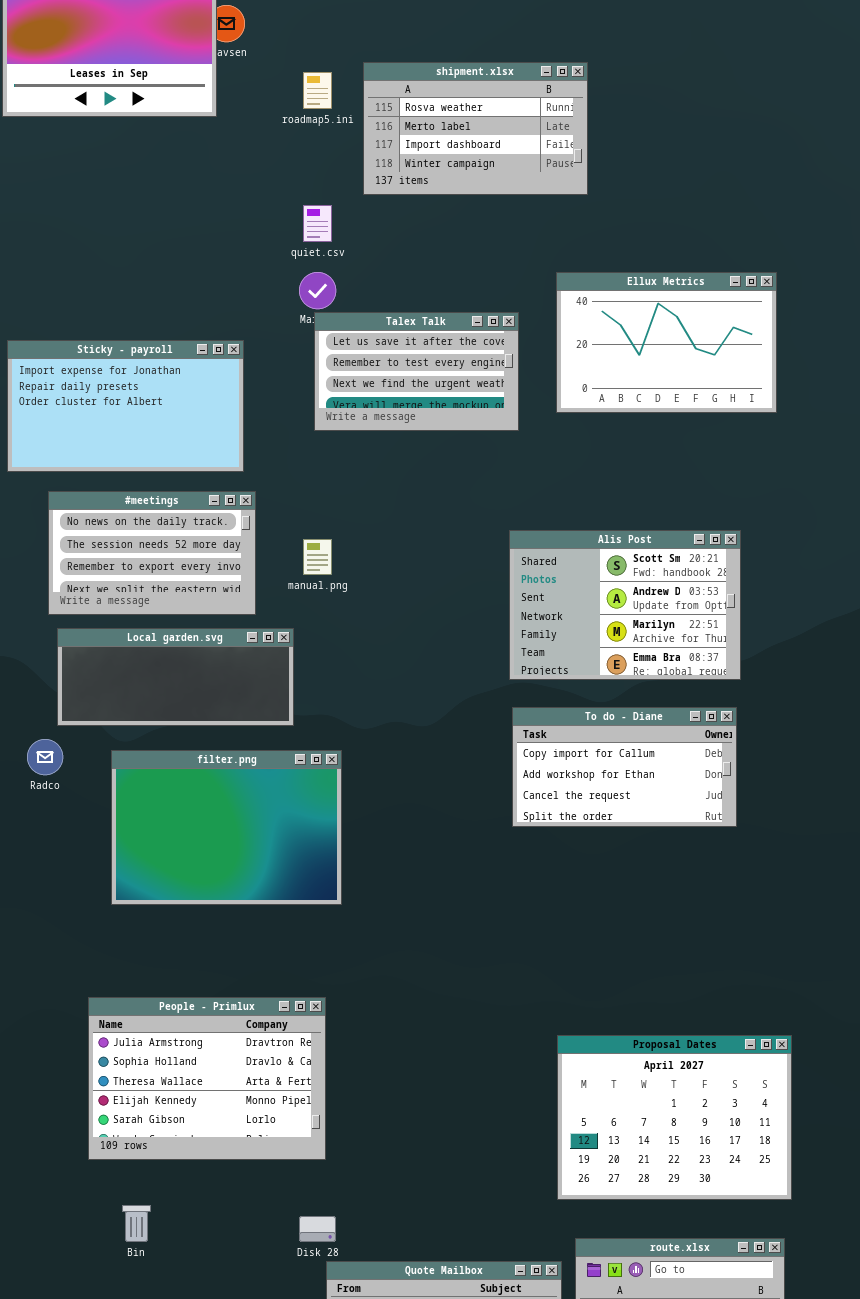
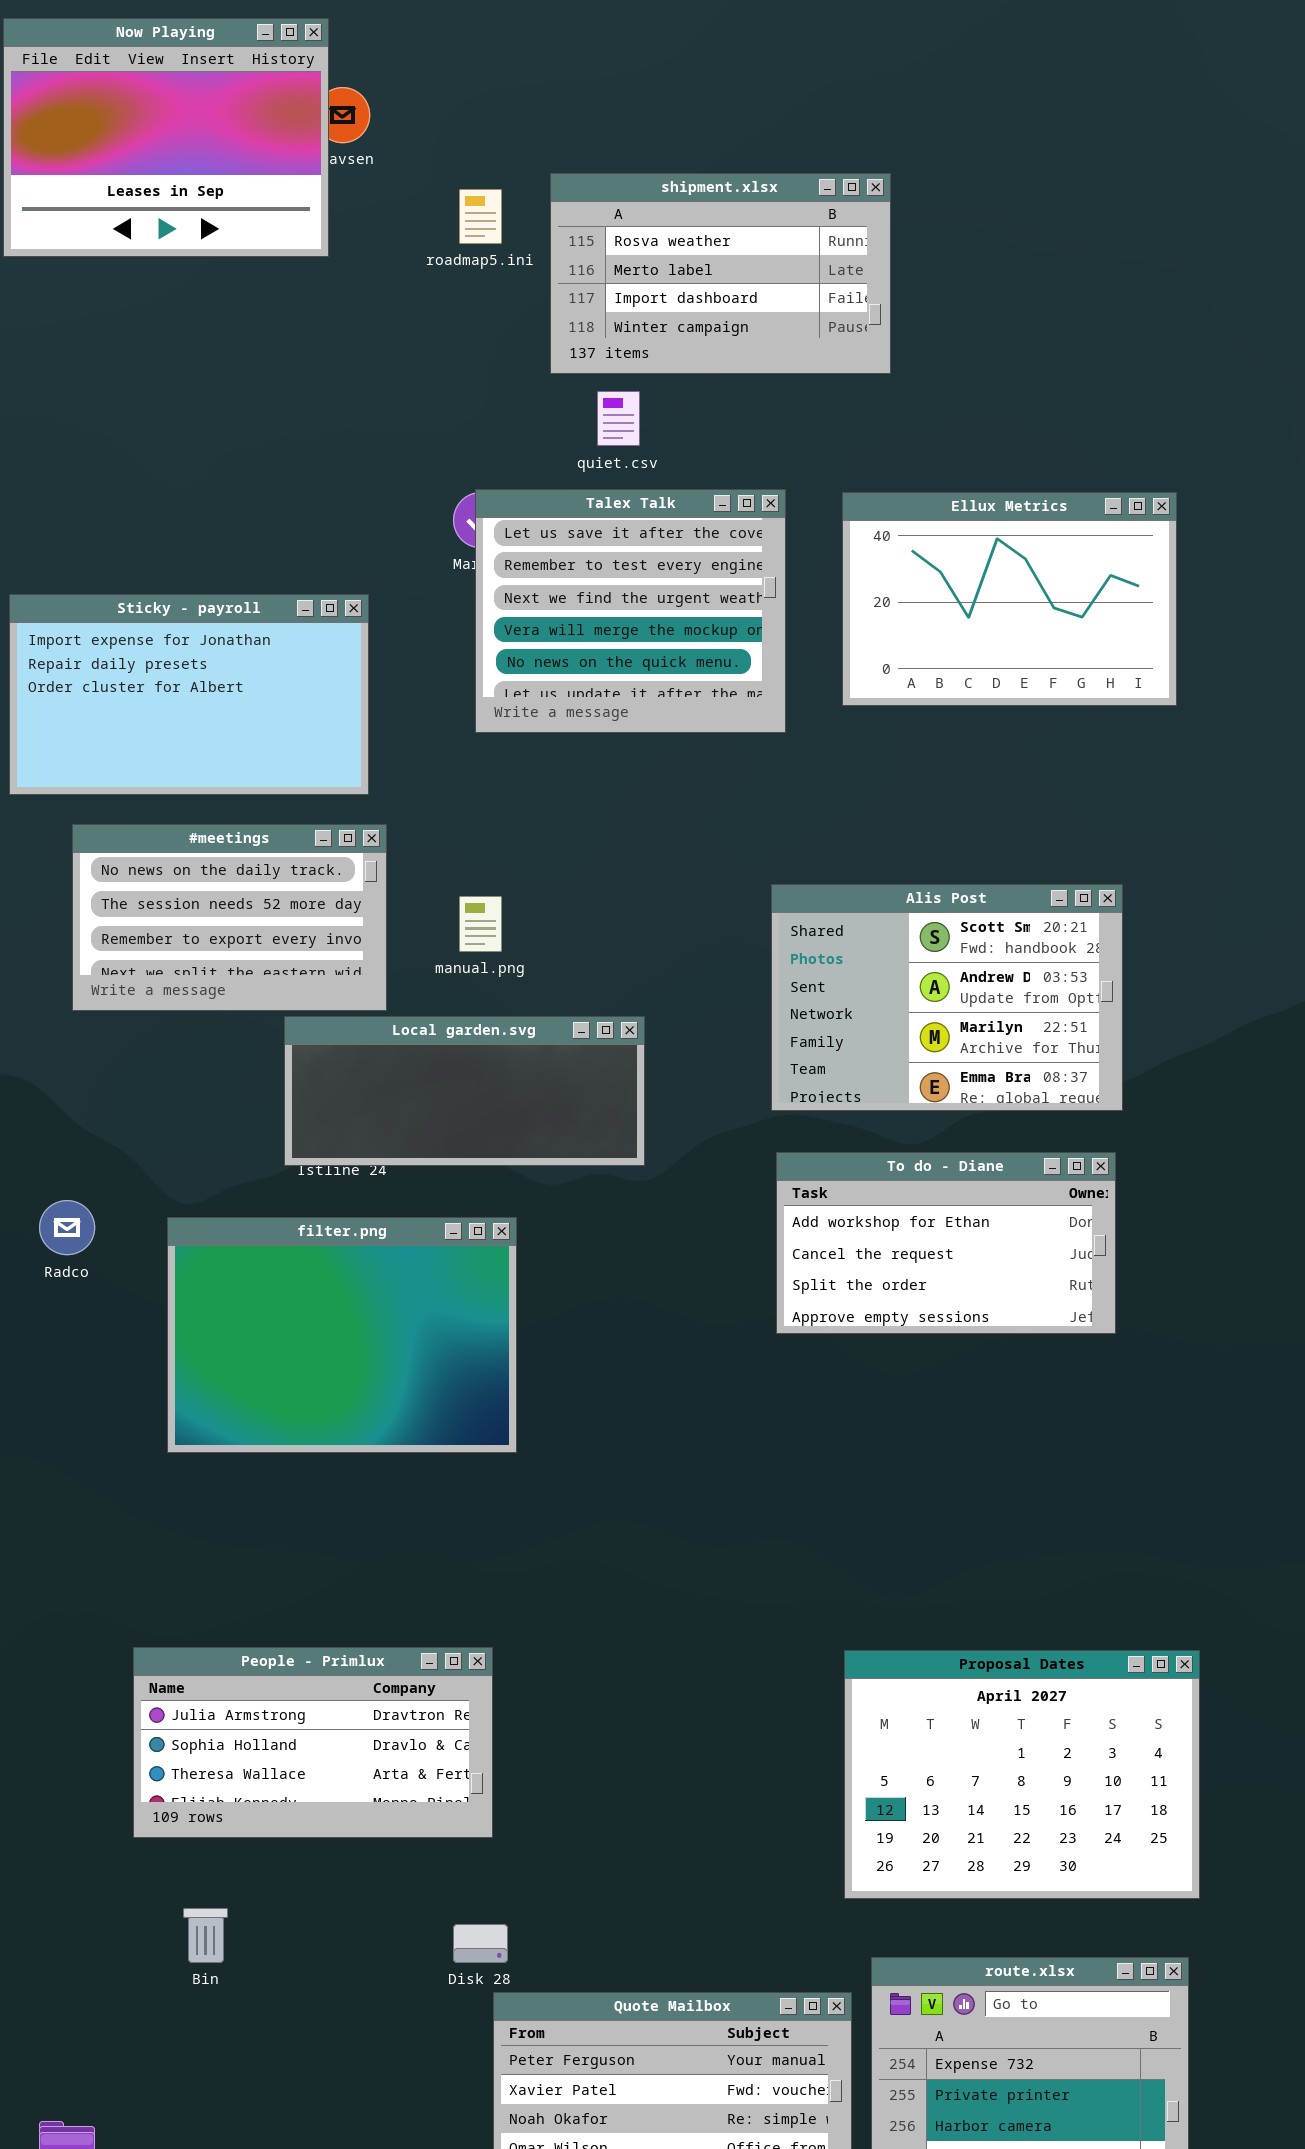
quiet.csv: [303,205,332,242] -> [597,391,640,446], moved
Talex Talk: [314,312,519,431] -> [475,489,786,733], resized
Local garden.svg: [57,628,294,726] -> [284,1016,645,1166], moved
To do - Diane: [512,707,737,827] -> [776,1152,1116,1334], scrolled down 1 row
People - Primlux: [88,997,326,1160] -> [133,1647,493,1838], resized

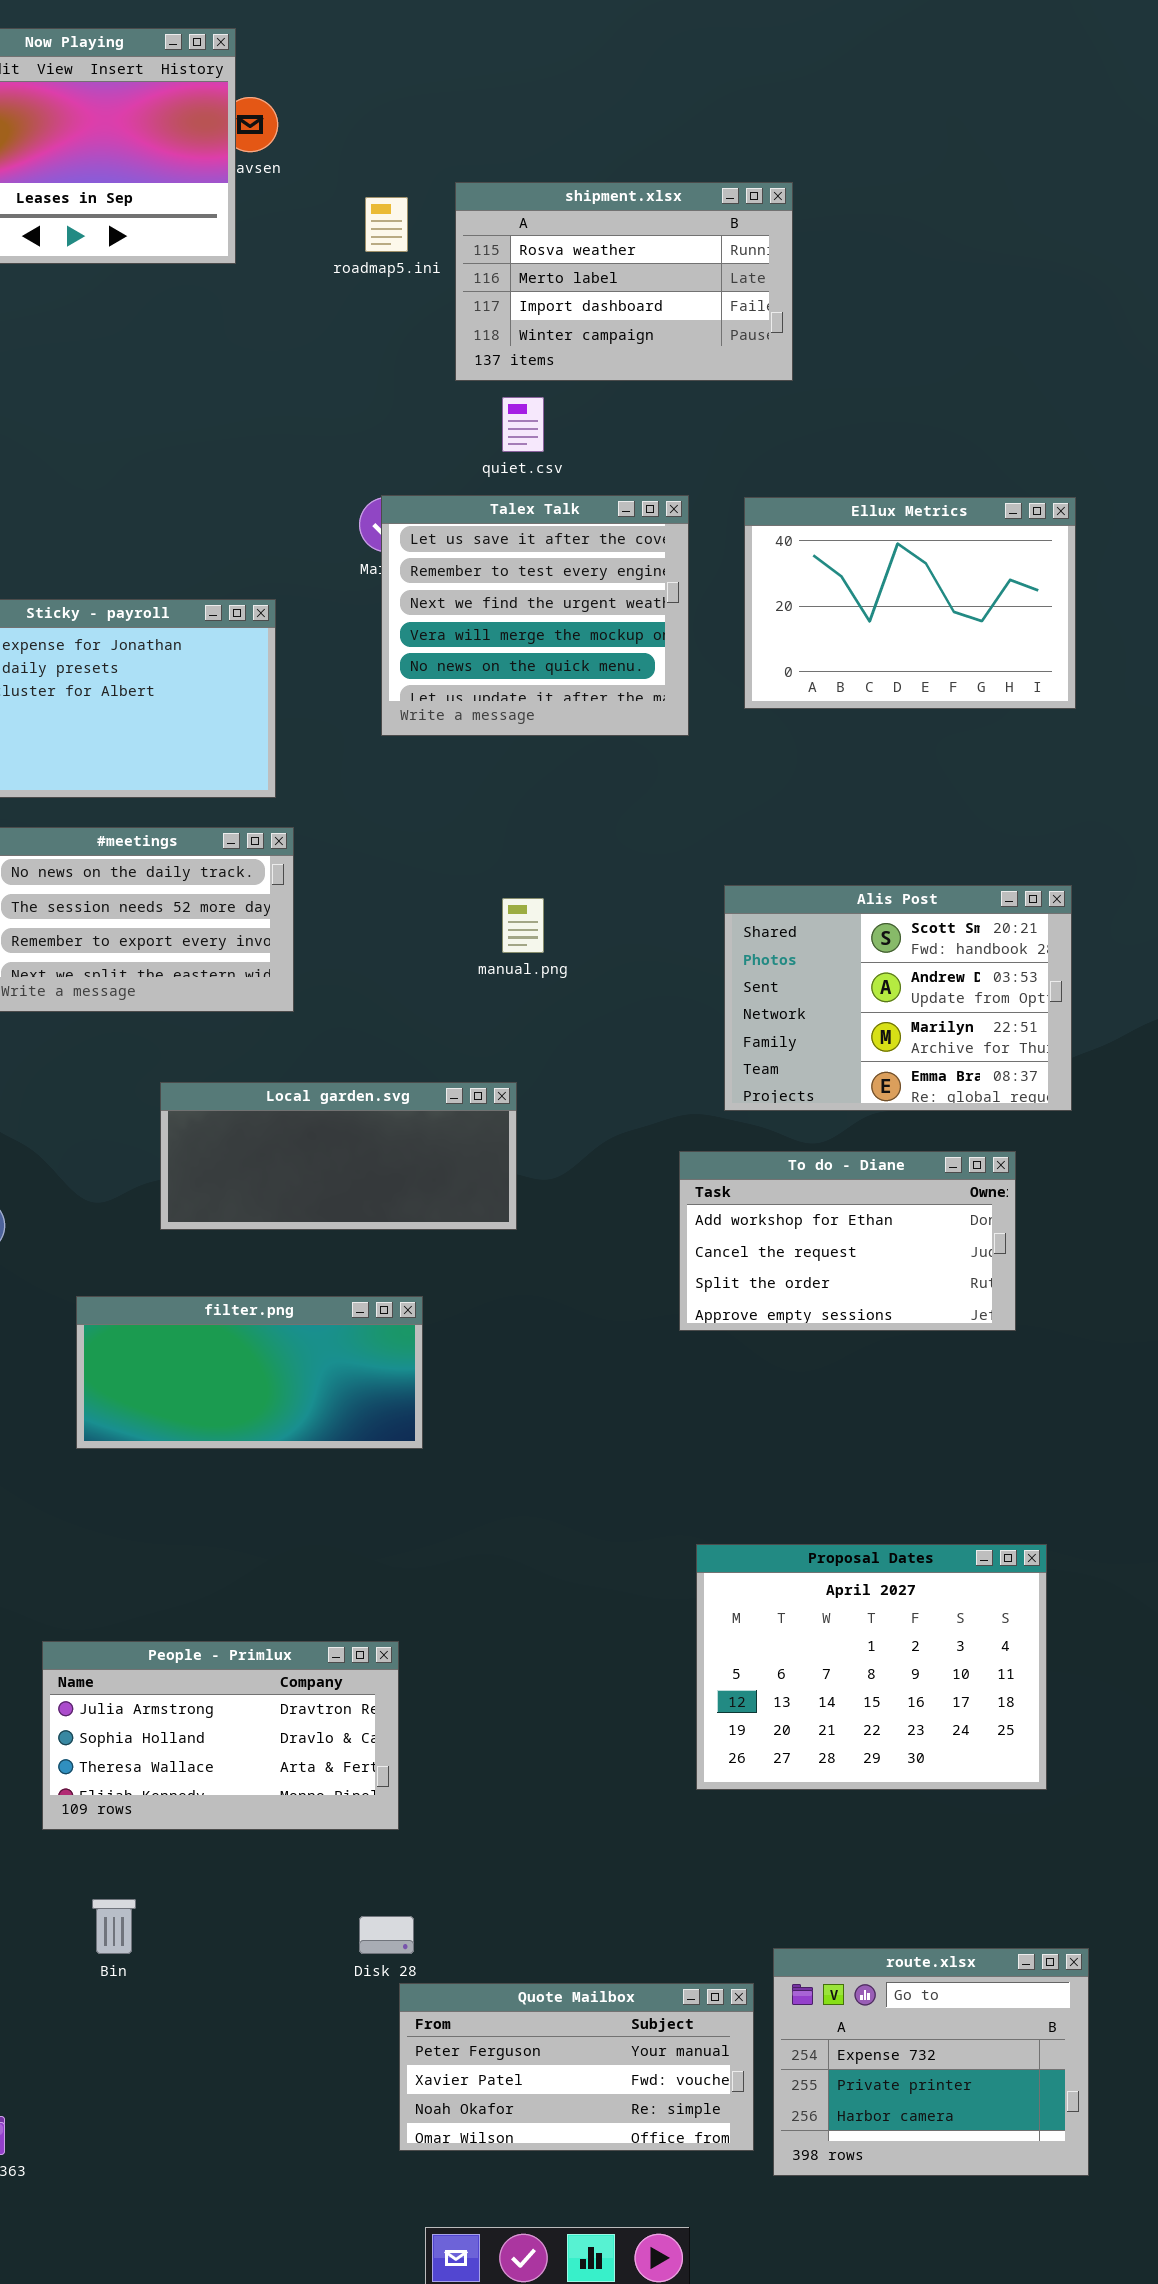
Alis Post: [771,884,1123,1111] -> [724,885,1072,1111], moved
manual.png: [459,896,502,952] -> [502,898,544,953], moved
Local garden.svg: [284,1016,645,1166] -> [160,1082,517,1230], moved
filter.png: [167,1217,517,1453] -> [76,1296,423,1449], resized
Proposal Dates: [844,1650,1200,1899] -> [696,1544,1047,1790], moved

